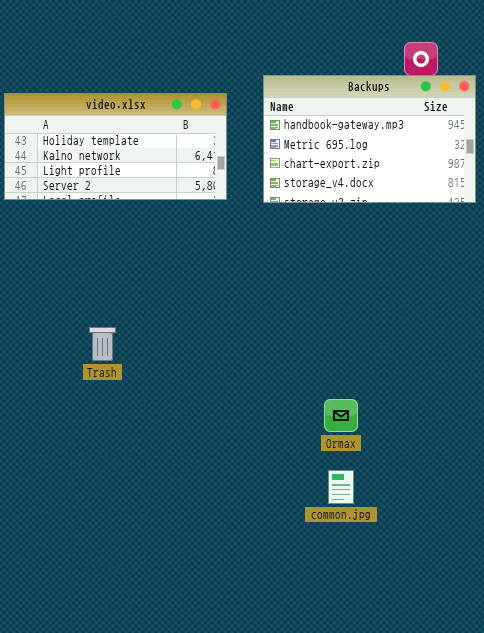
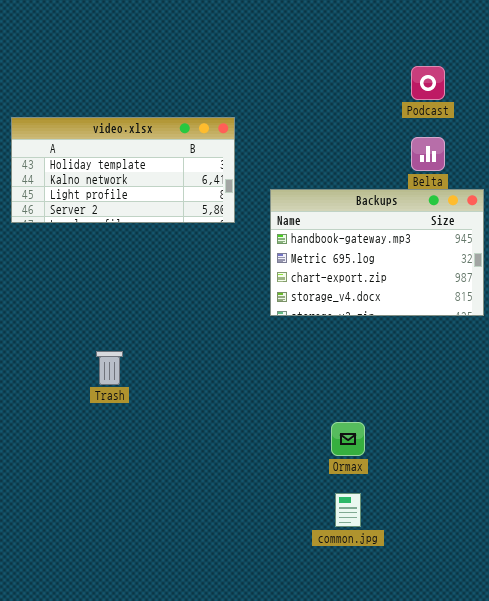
Backups: [263,75,476,203] -> [270,189,484,316], moved

